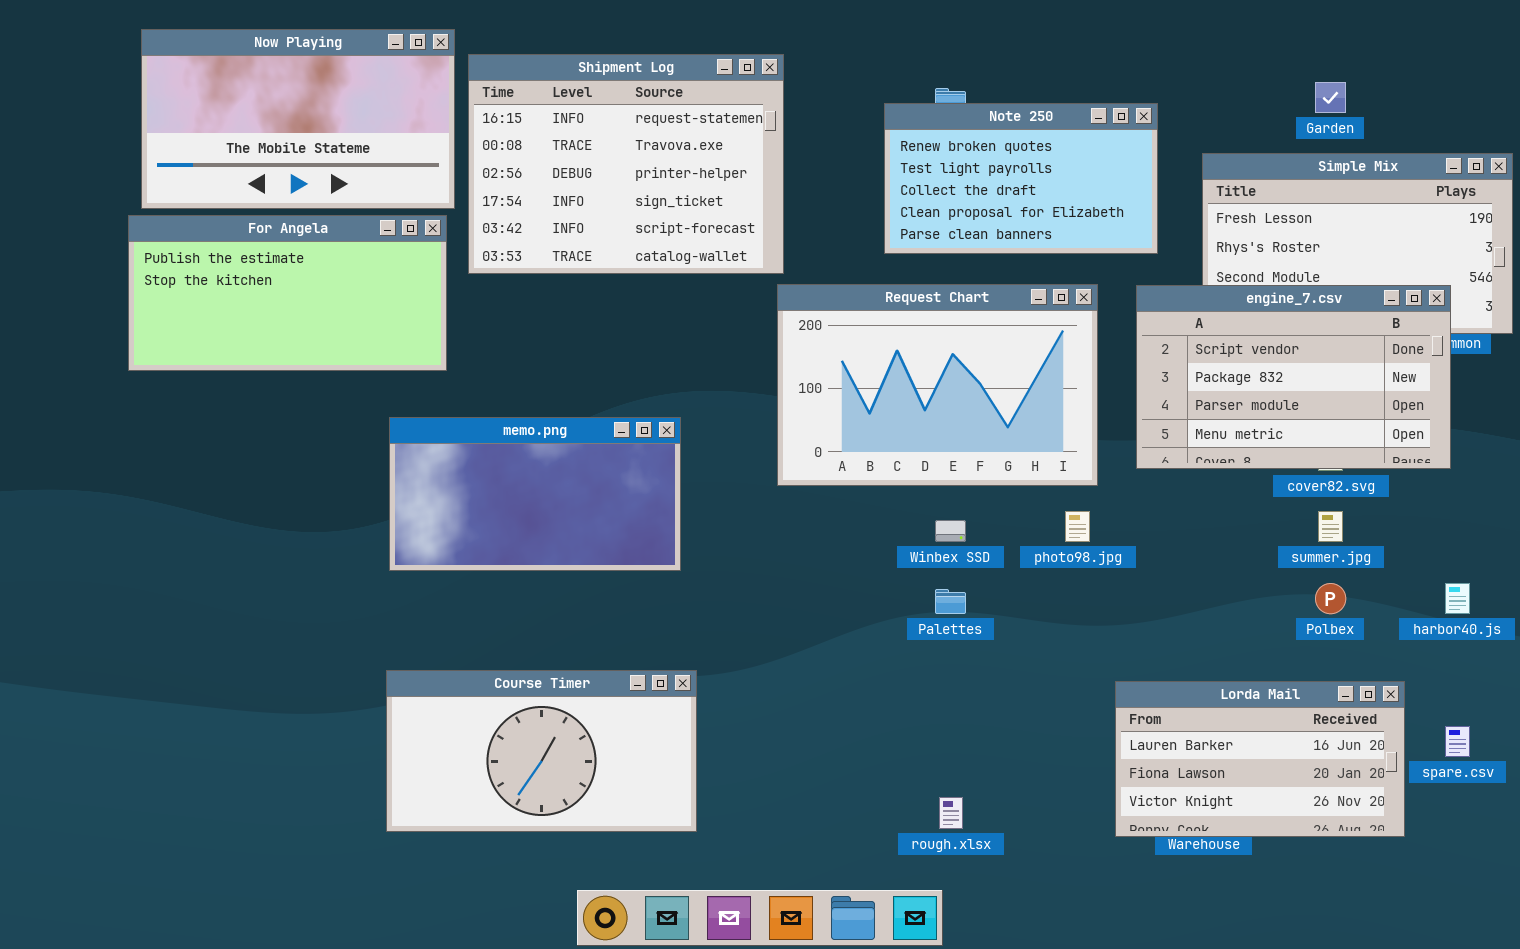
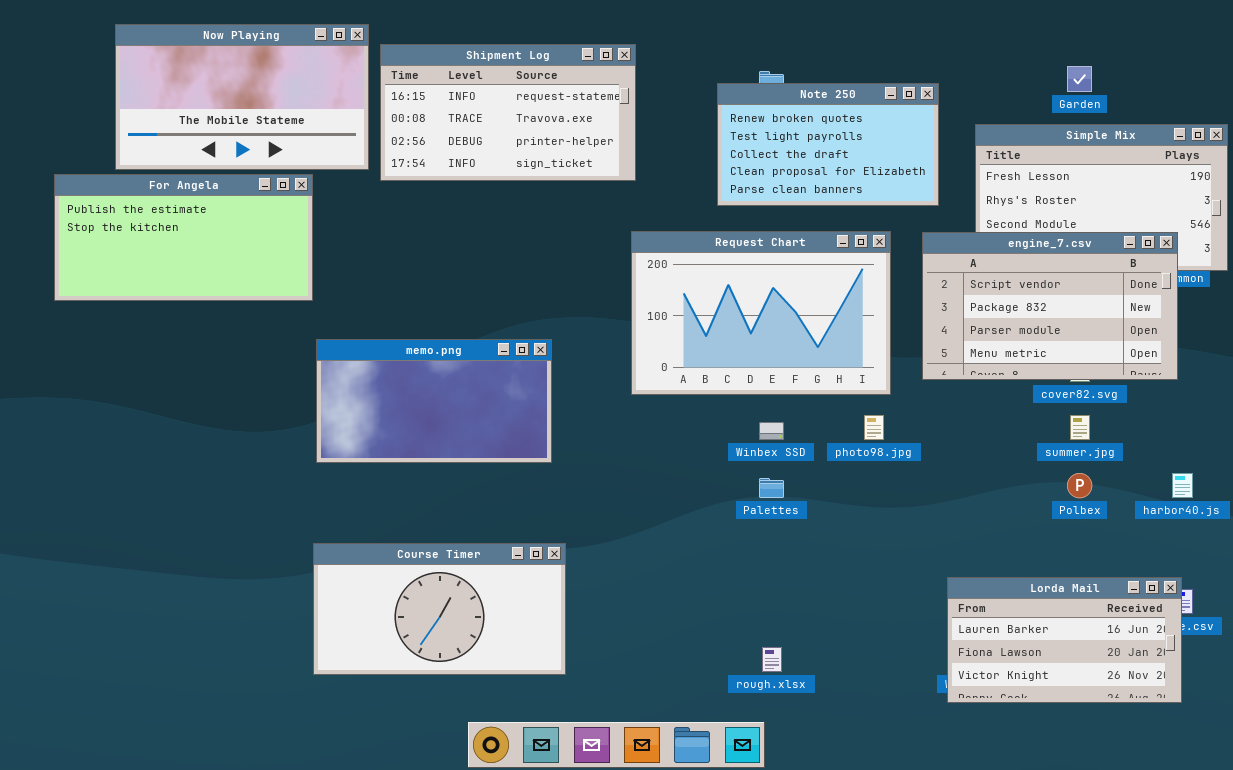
Shipment Log: [468,54,784,274] -> [380,44,636,181], resized
For Angela: [128,215,447,371] -> [54,174,313,301], moved
Lorda Mail: [1115,681,1405,837] -> [947,577,1182,703], moved

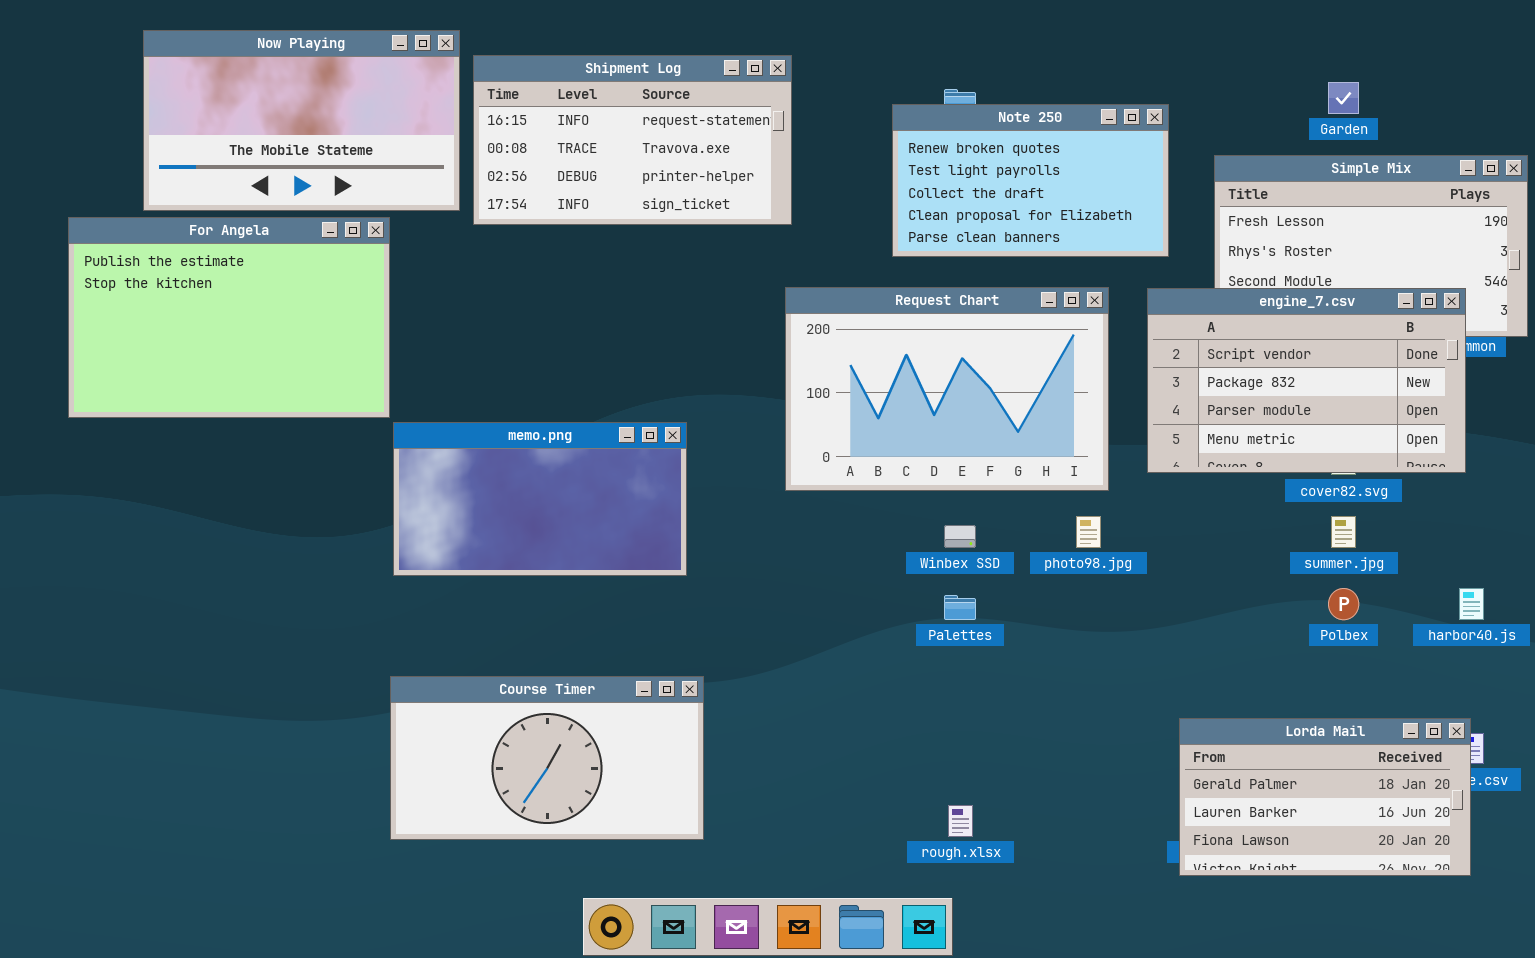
For Angela: [54,174,313,301] -> [68,217,390,418], resized
Lorda Mail: [947,577,1182,703] -> [1179,718,1471,876], scrolled up 1 row

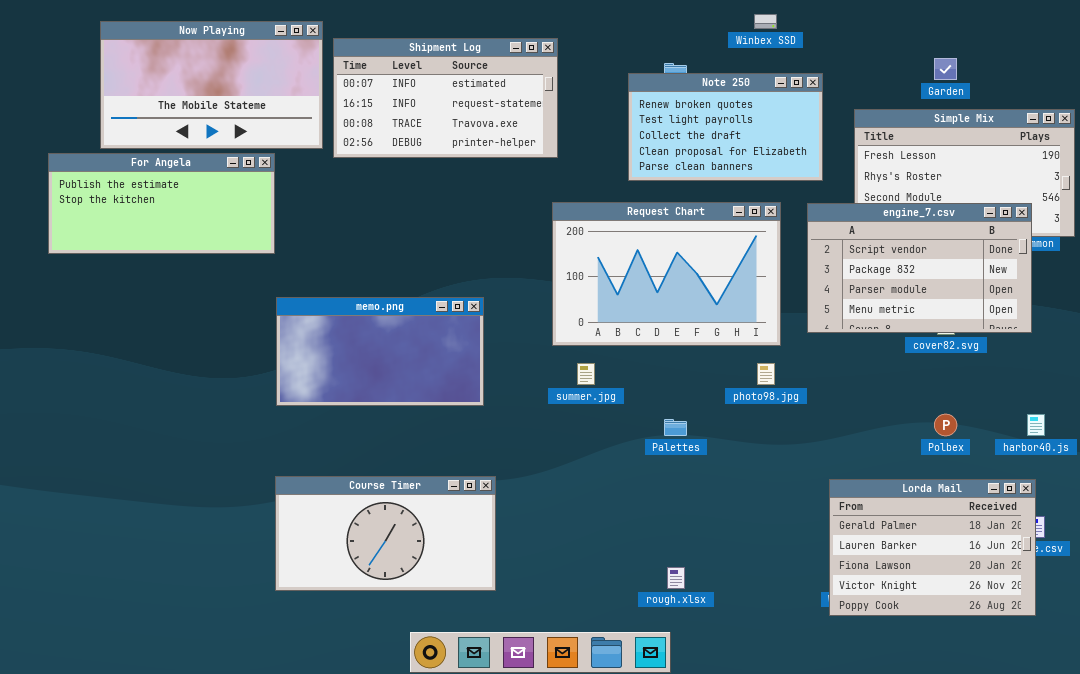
Shipment Log: [473,55,792,225] -> [333,38,558,158], scrolled up 1 row
For Angela: [68,217,390,418] -> [48,153,275,254], resized
summer.jpg: [1331,516,1356,548] -> [577,363,595,385], moved
Winbex SSD: [944,525,976,548] -> [754,14,777,29], moved
Lorda Mail: [1179,718,1471,876] -> [829,479,1036,616], resized

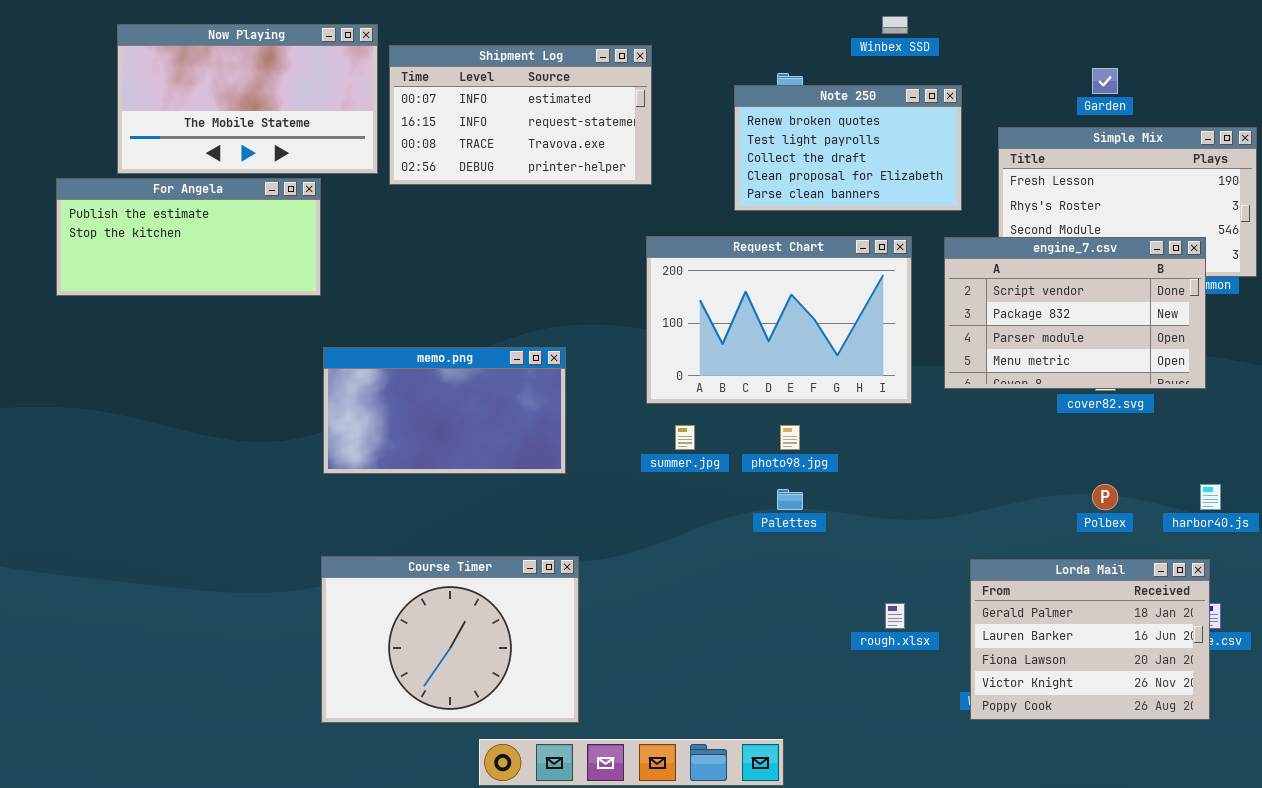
photo98.jpg: [757,363,775,385] -> [780,425,800,450], moved
Course Timer: [275,476,496,591] -> [321,556,579,723], resized
rough.xlsx: [667,567,685,589] -> [885,603,905,629], moved

